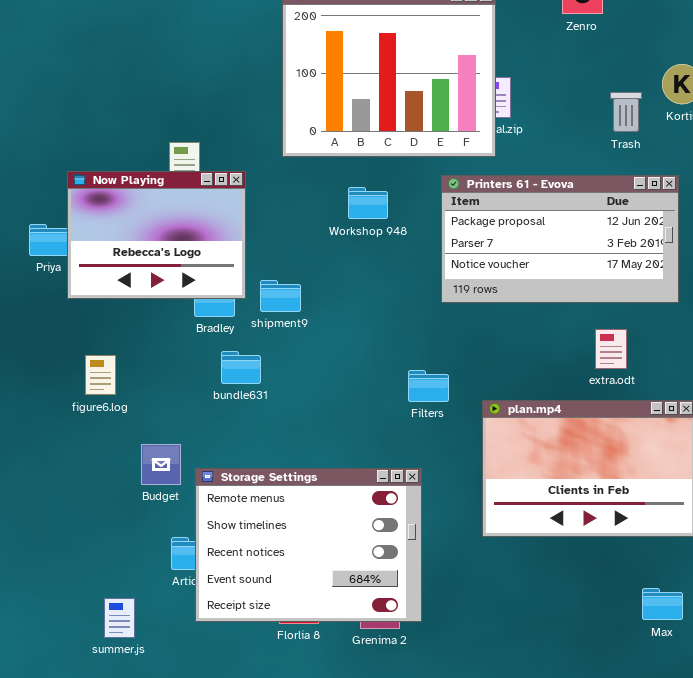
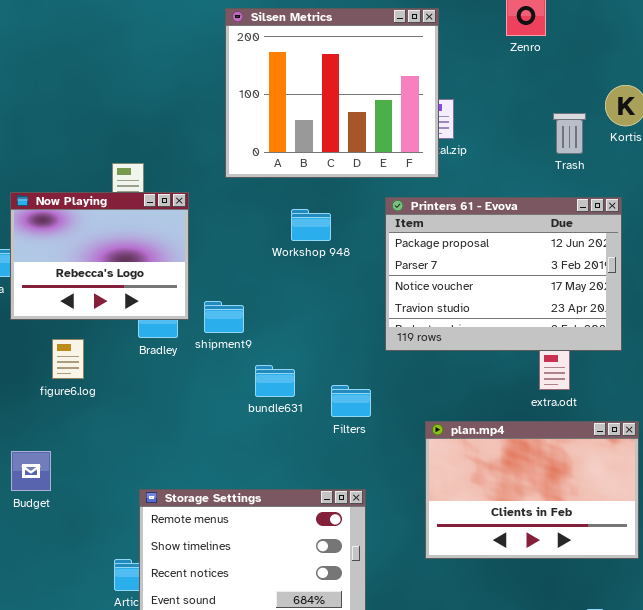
Printers 61 - Evova: [441,175,679,303] -> [385,197,622,351], resized
bundle631: [221,351,261,384] -> [255,365,295,397], moved
figure6.log: [85,355,116,395] -> [52,339,84,379], moved
Filters: [408,370,449,402] -> [331,385,371,417], moved
Budget: [141,444,181,485] -> [11,451,51,491], moved

